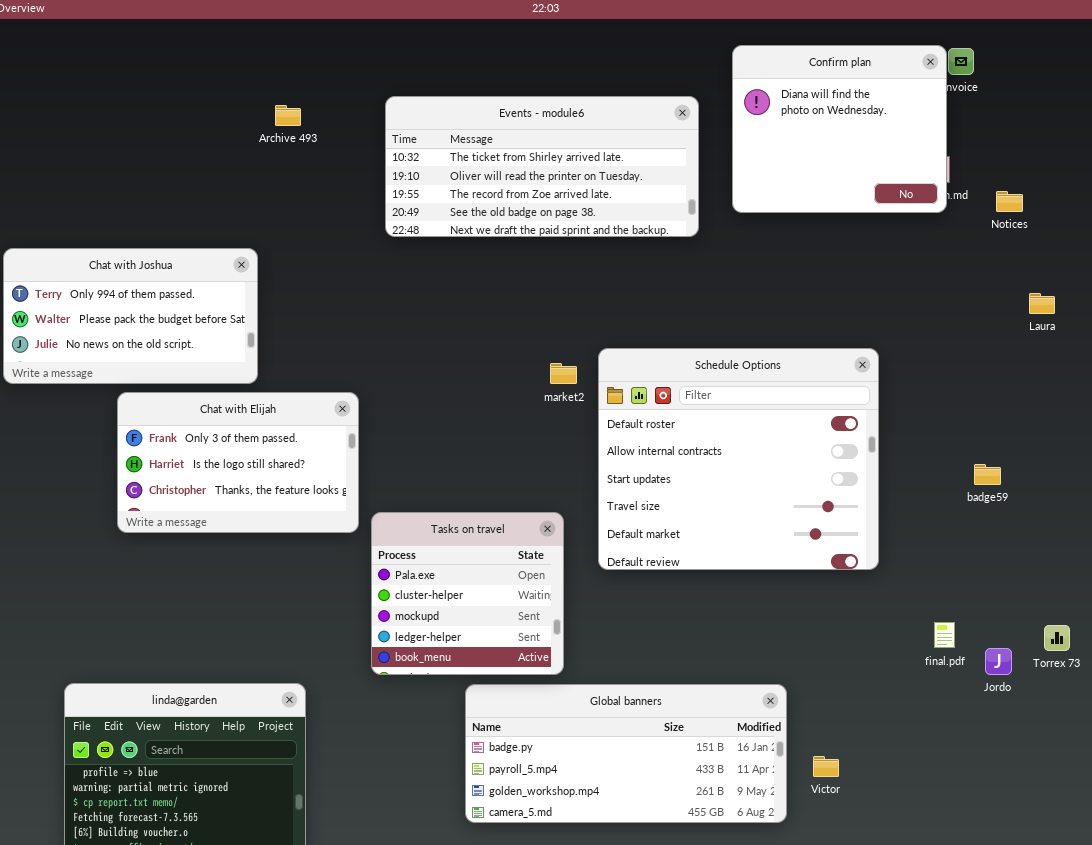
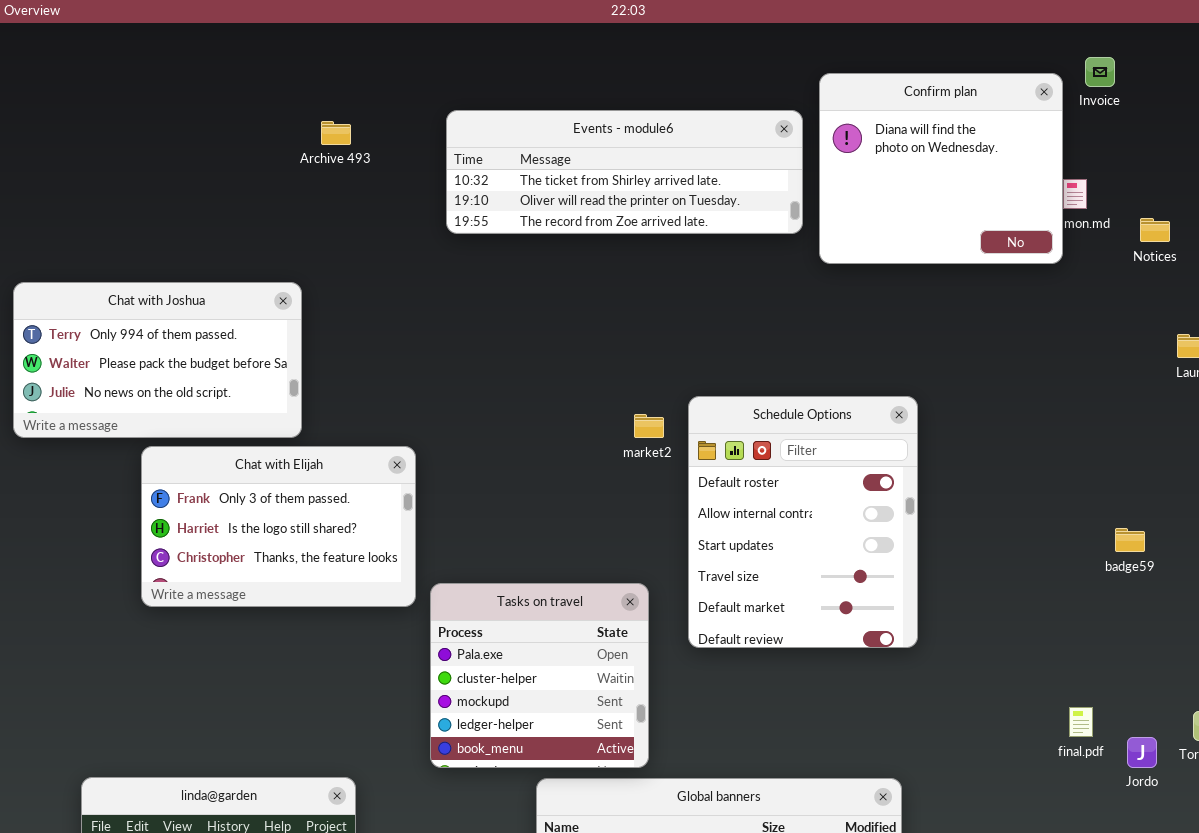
Confirm plan: [732,45,947,213] -> [819,73,1063,264], moved
Events - module6: [385,96,699,237] -> [446,110,803,234], resized
Schedule Options: [598,348,879,570] -> [688,396,918,648], resized

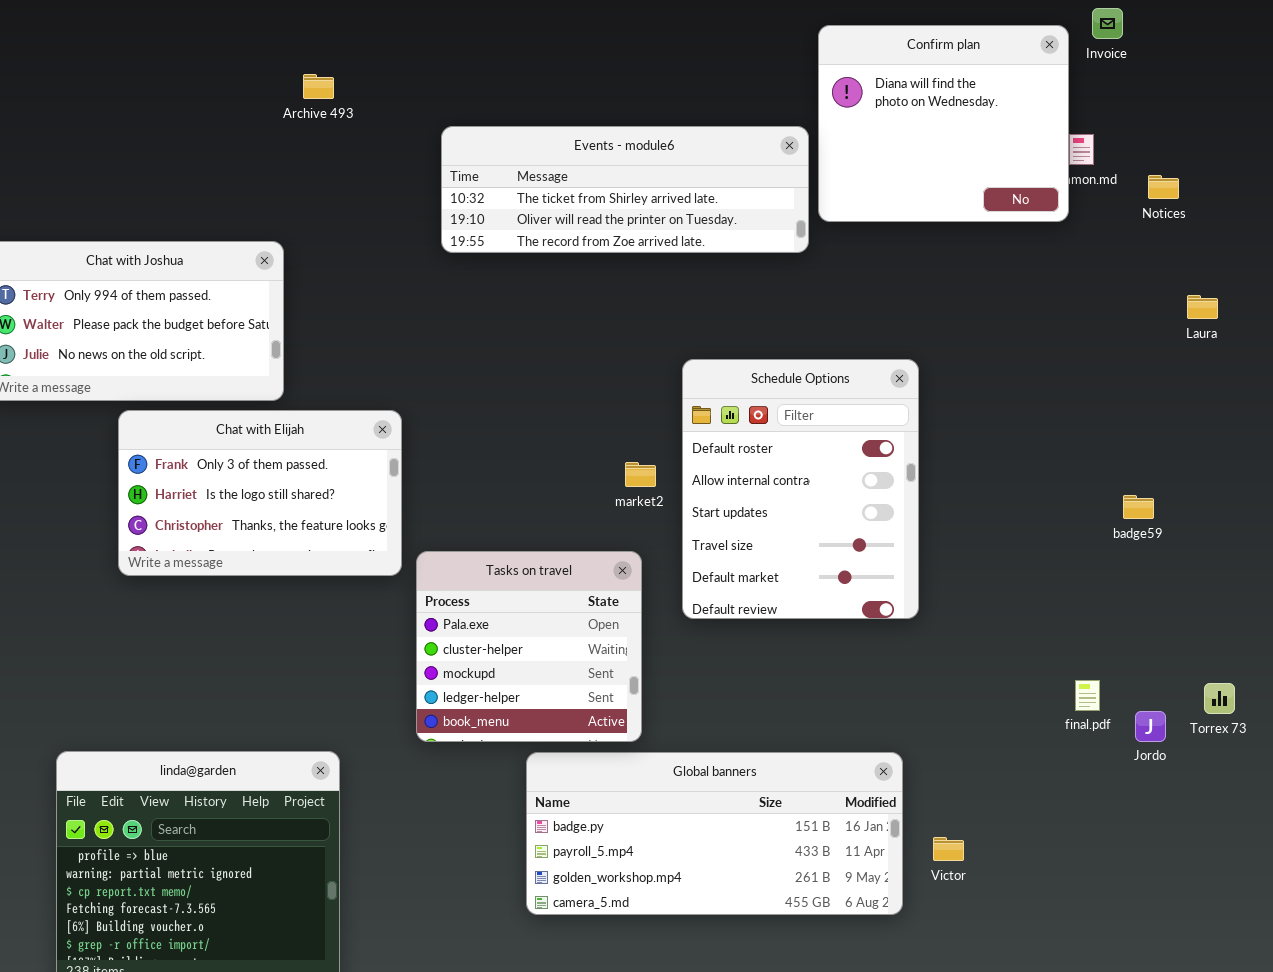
Events - module6: [446,110,803,234] -> [441,126,809,253], moved
market2: [634,414,664,438] -> [625,462,656,487], moved

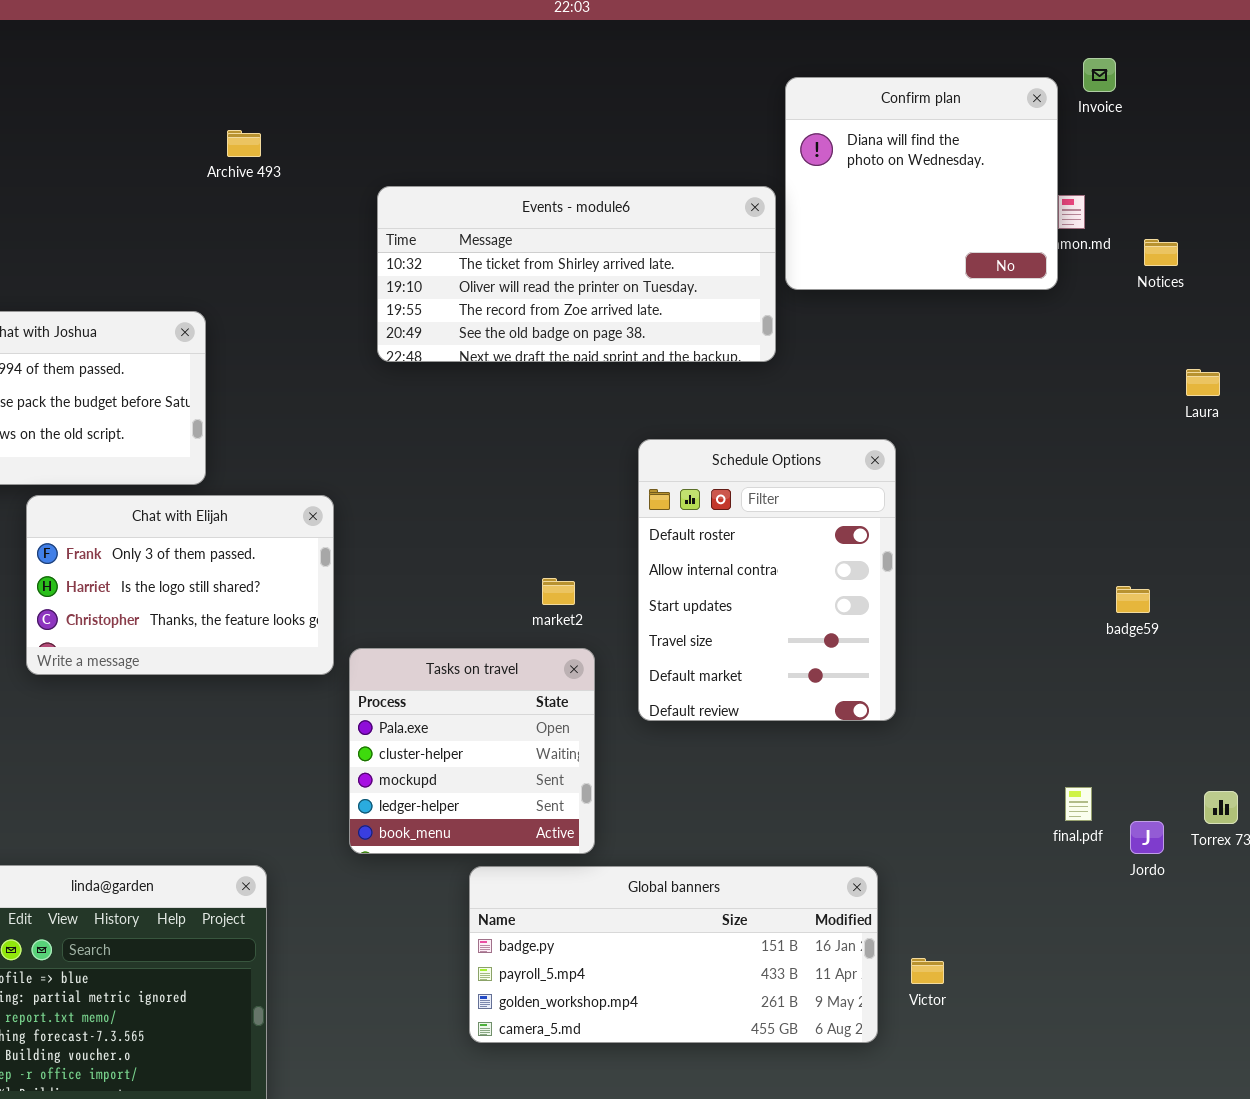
Events - module6: [441,126,809,253] -> [377,186,776,362], resized
market2: [625,462,656,487] -> [542,578,575,605], moved

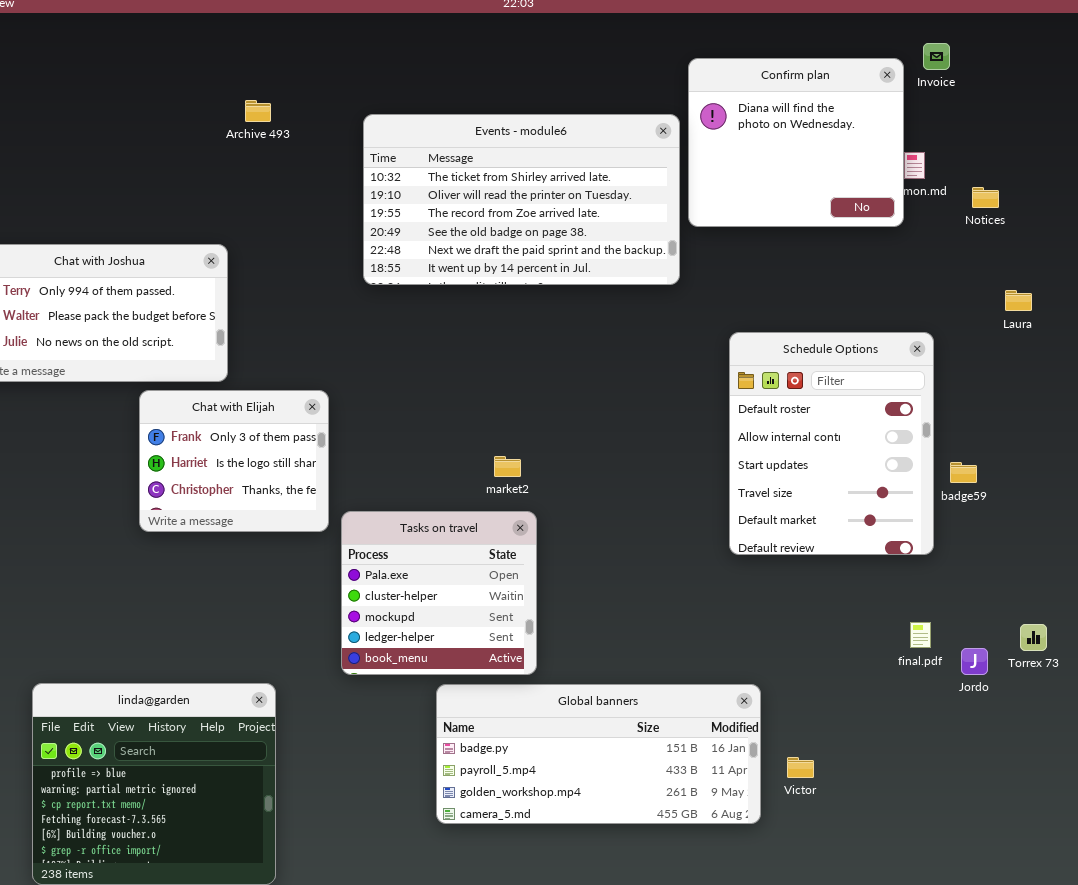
Events - module6: [377,186,776,362] -> [363,114,680,285], resized
Schedule Options: [638,439,896,721] -> [729,332,934,555], moved
Chat with Elijah: [26,495,334,675] -> [139,390,329,532], resized

